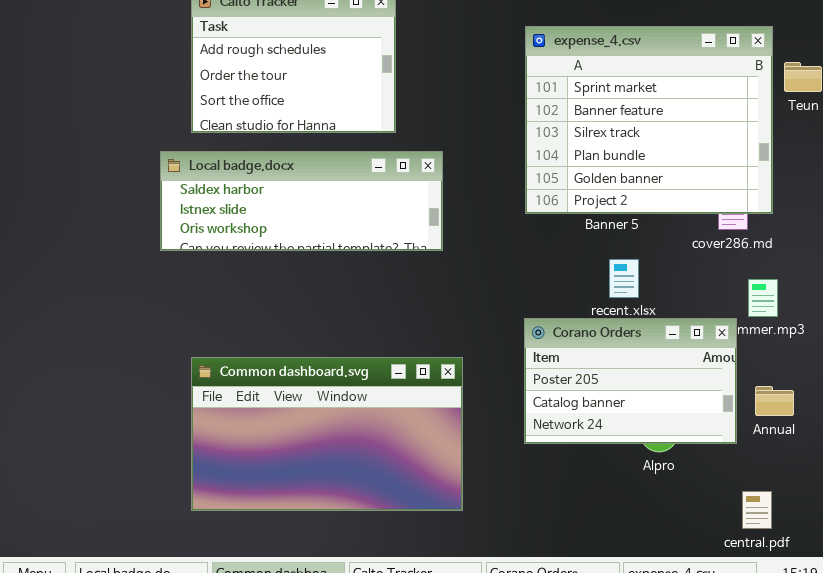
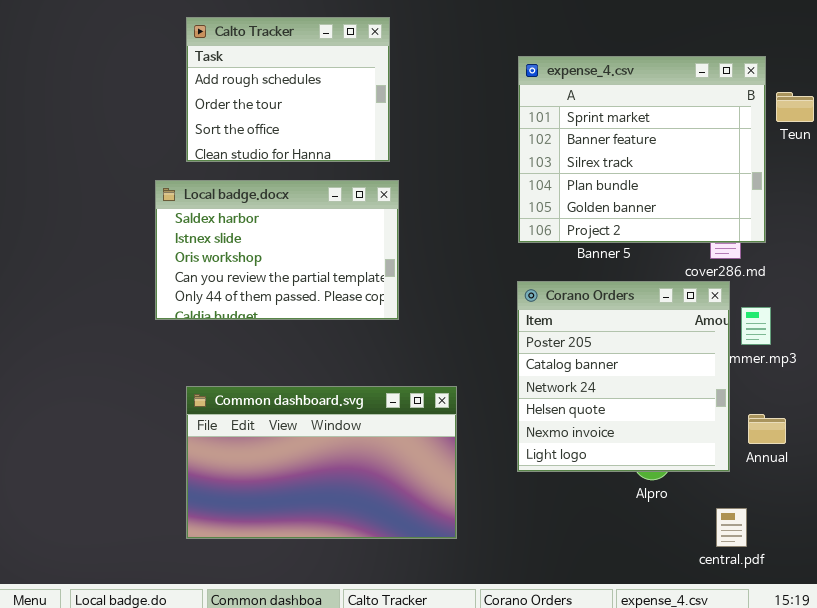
Local badge.docx: [160,151,443,251] -> [155,180,399,320], resized
Corano Orders: [524,318,737,444] -> [517,281,730,472], resized
central.pdf: [742,491,772,529] -> [716,508,747,547], moved

